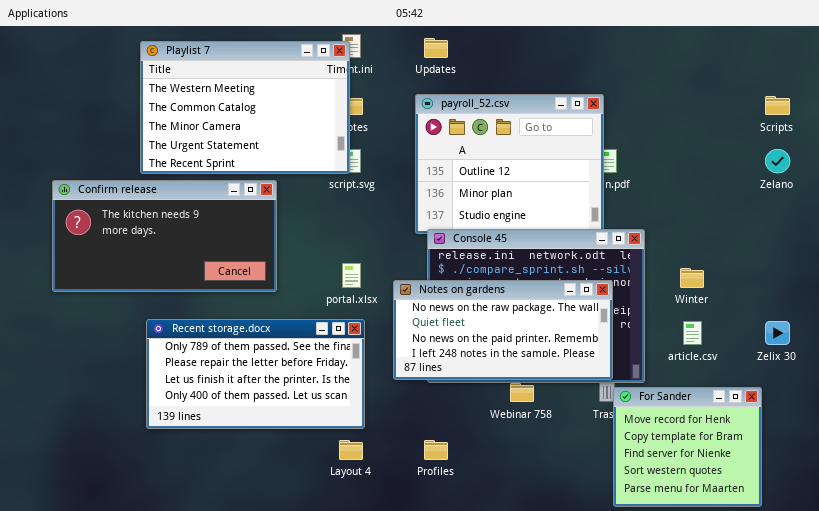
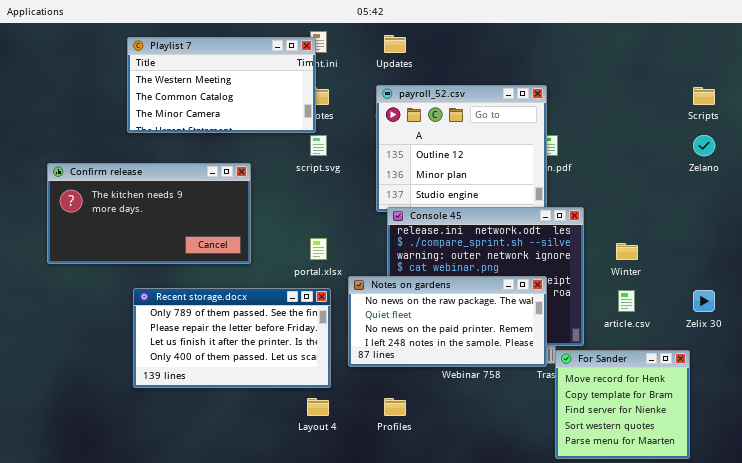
Playlist 7: [140,41,350,174] -> [127,37,316,133], resized
Notes on gardens: [393,280,613,380] -> [348,276,547,367], moved

